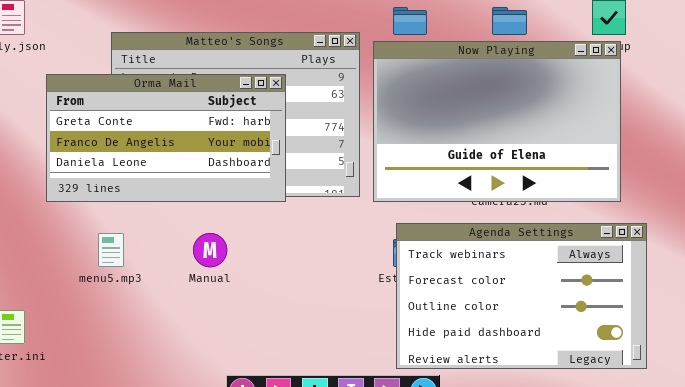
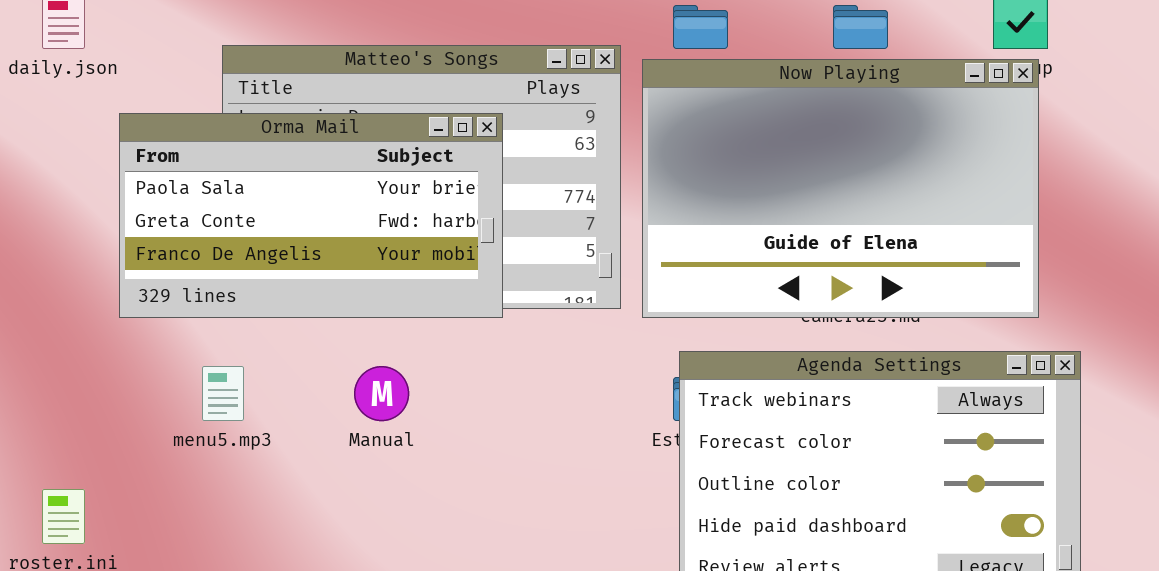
Orma Mail: [46,74,286,202] -> [119,113,503,318], scrolled up 1 row

